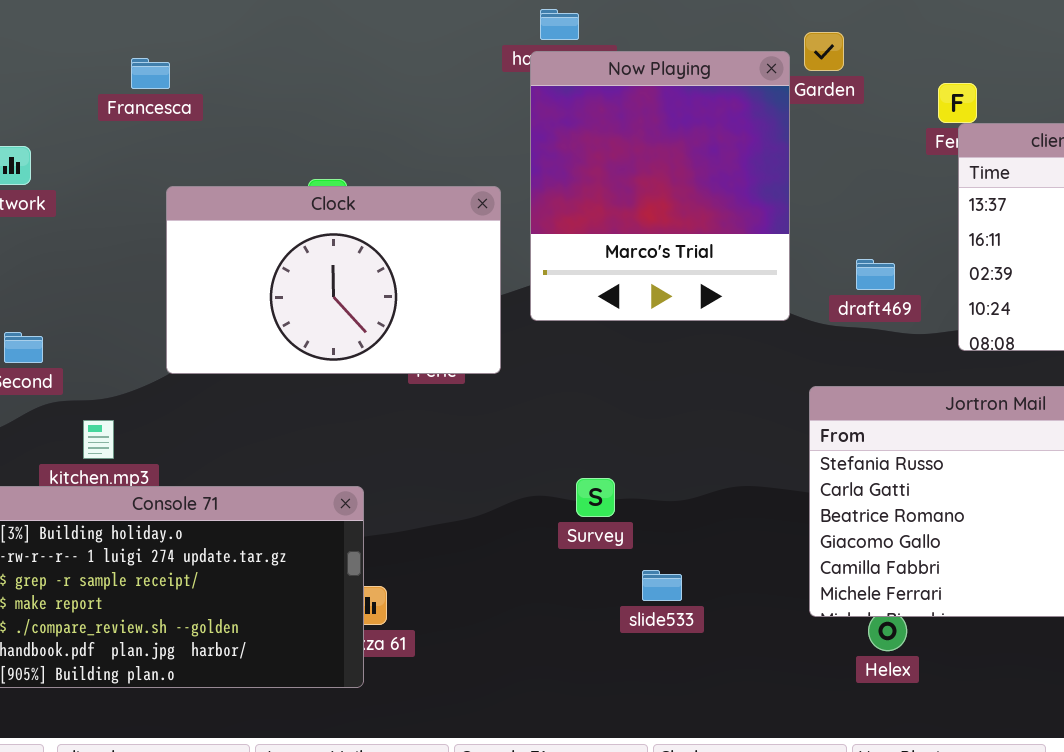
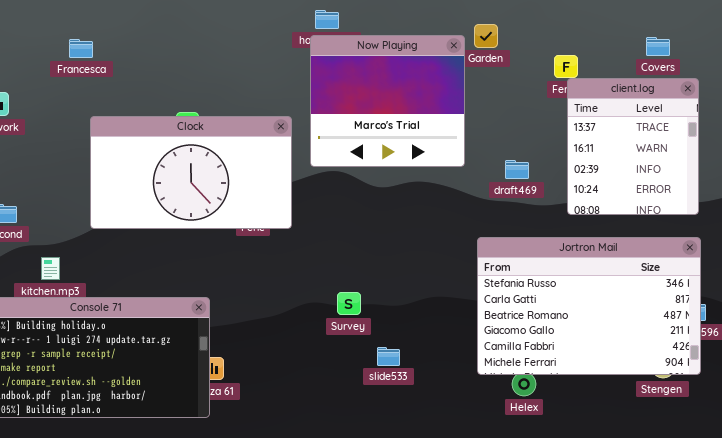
Now Playing: [530,51,790,321] -> [310,35,465,167], resized

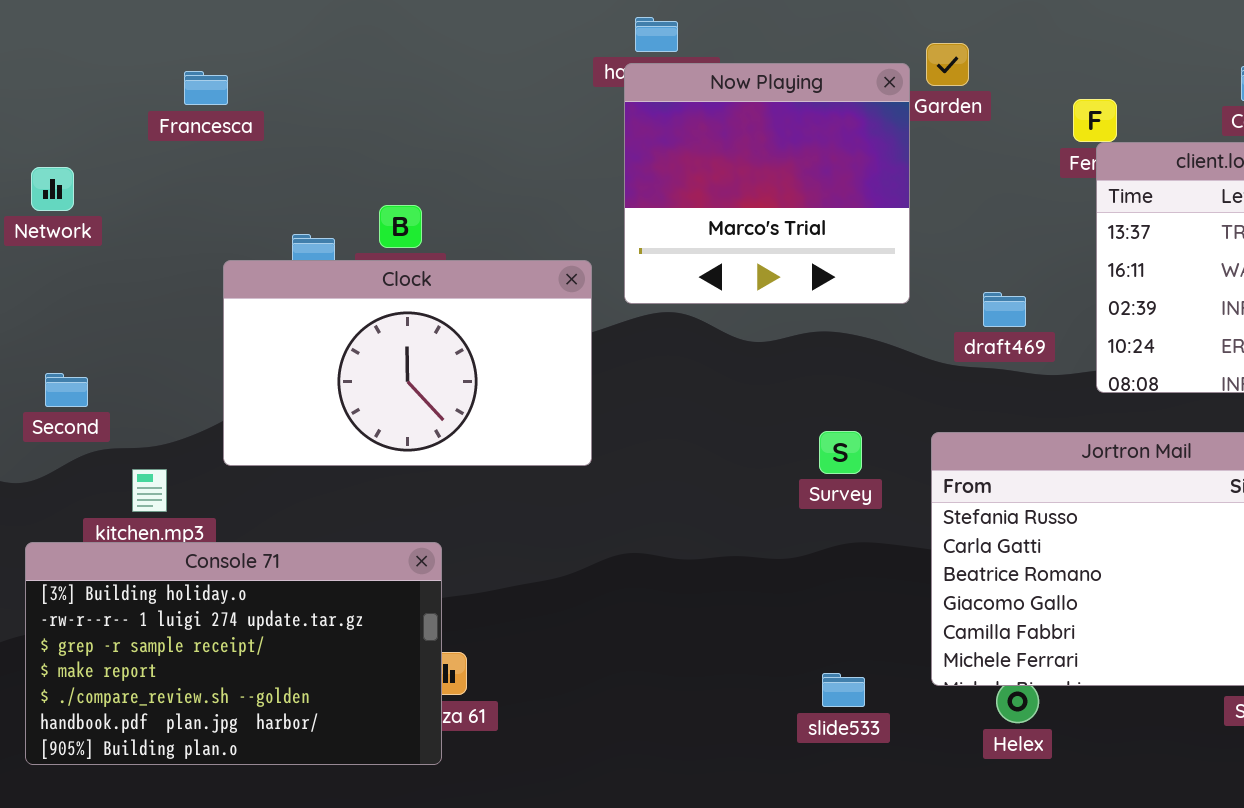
Clock: [90,116,292,229] -> [223,260,592,466], moved
Survey: [337,292,361,315] -> [819,431,862,474], moved
slide533: [377,347,400,366] -> [822,673,865,707], moved

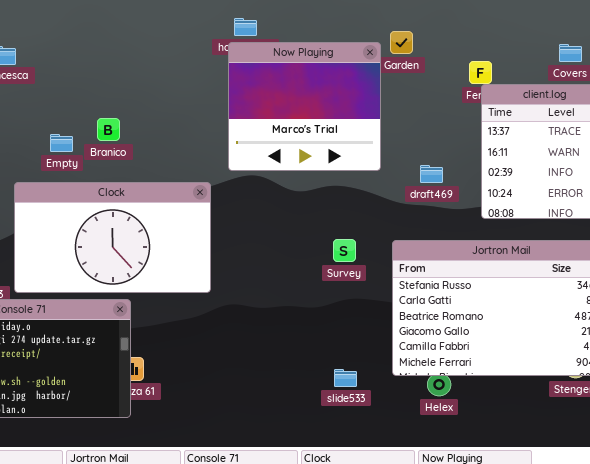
Clock: [223,260,592,466] -> [14,182,211,293], moved

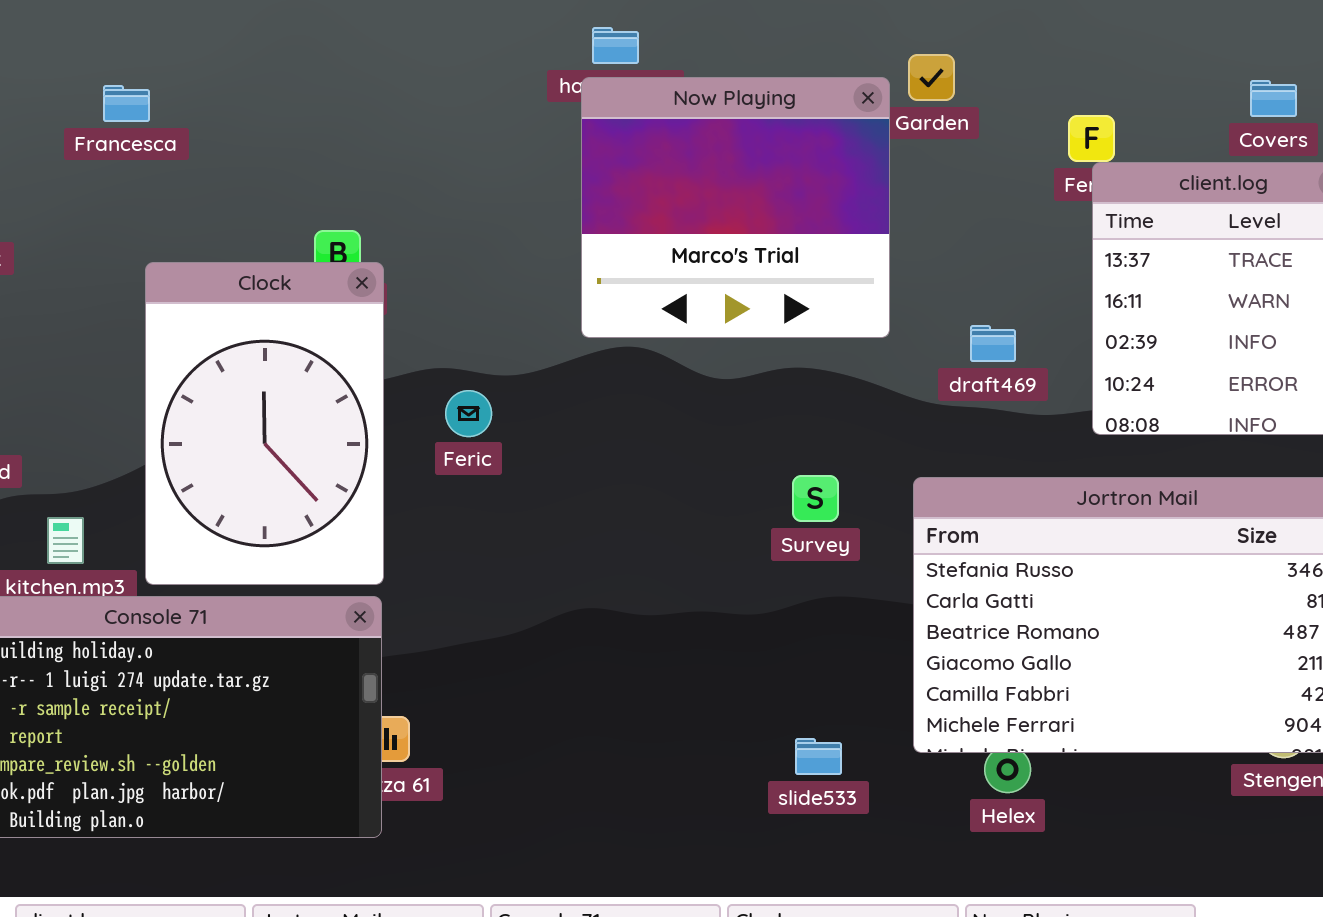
Clock: [14,182,211,293] -> [145,262,384,585], resized

